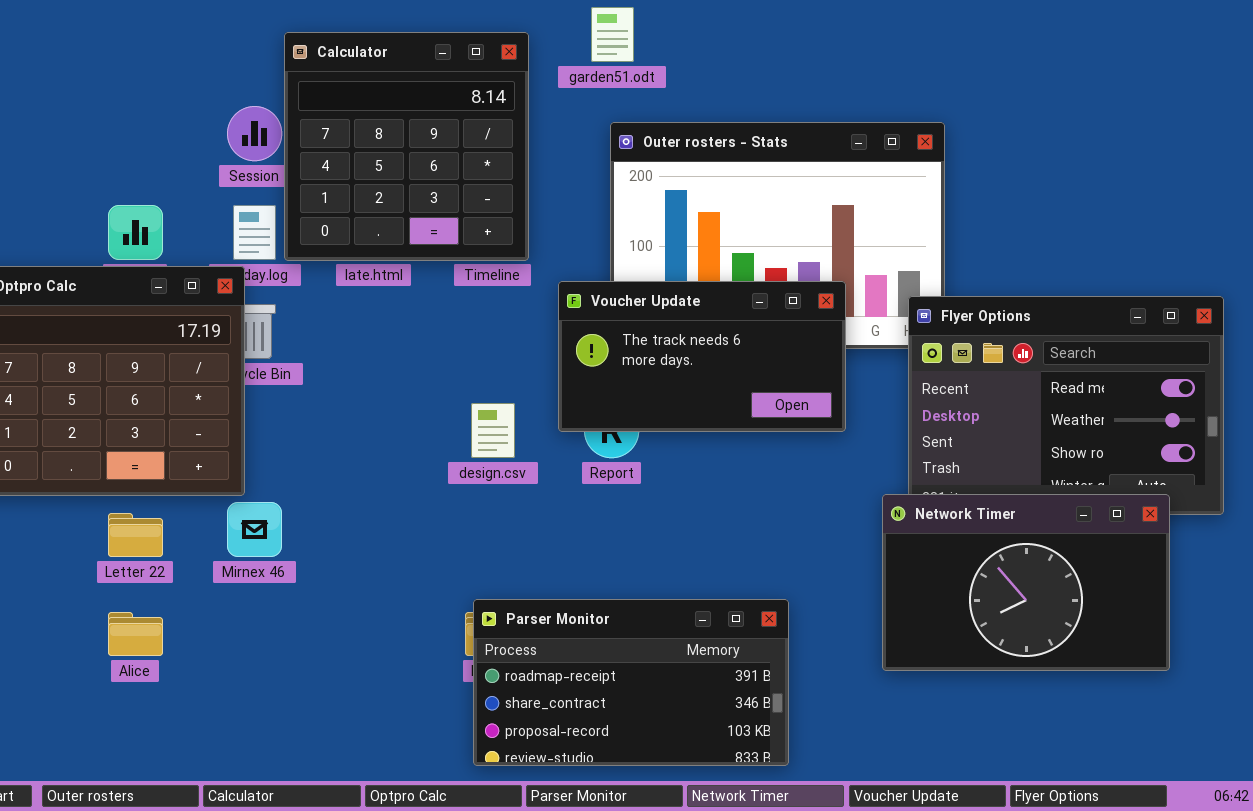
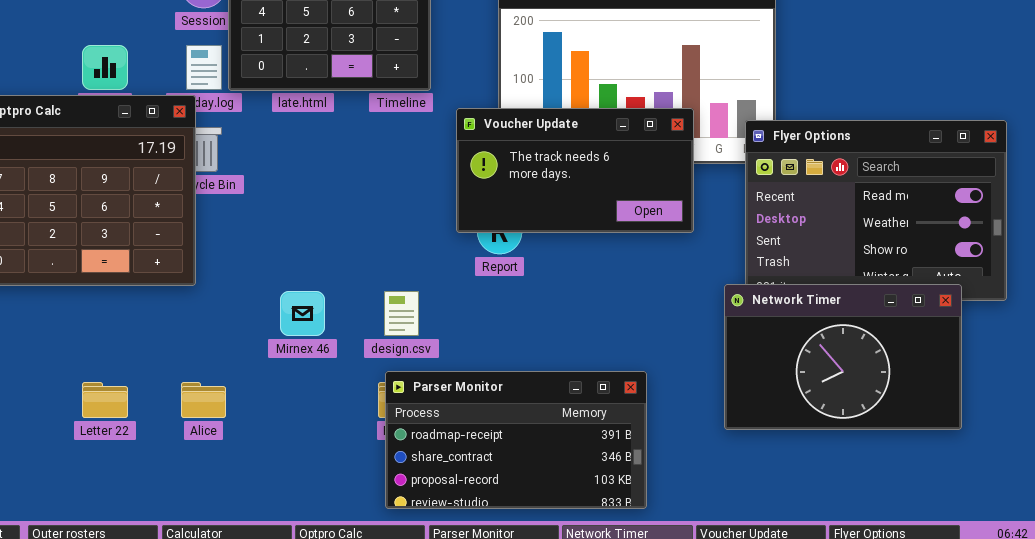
design.csv: [471,403,515,458] -> [384,291,419,336], moved
Mirnex 46: [227,502,282,557] -> [280,291,325,336], moved
Letter 22: [108,513,163,557] -> [82,382,128,418], moved
Alice: [108,612,163,656] -> [181,382,226,418], moved

